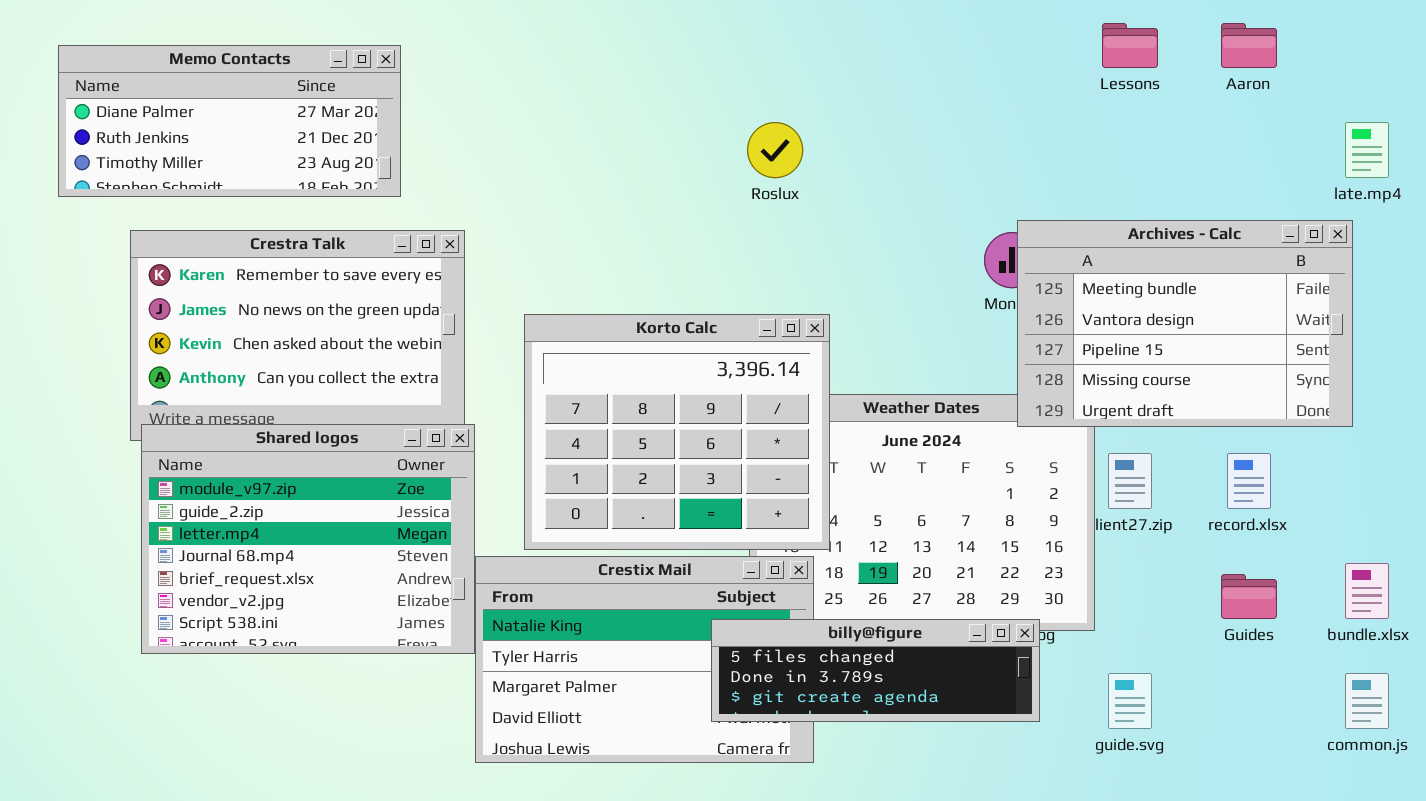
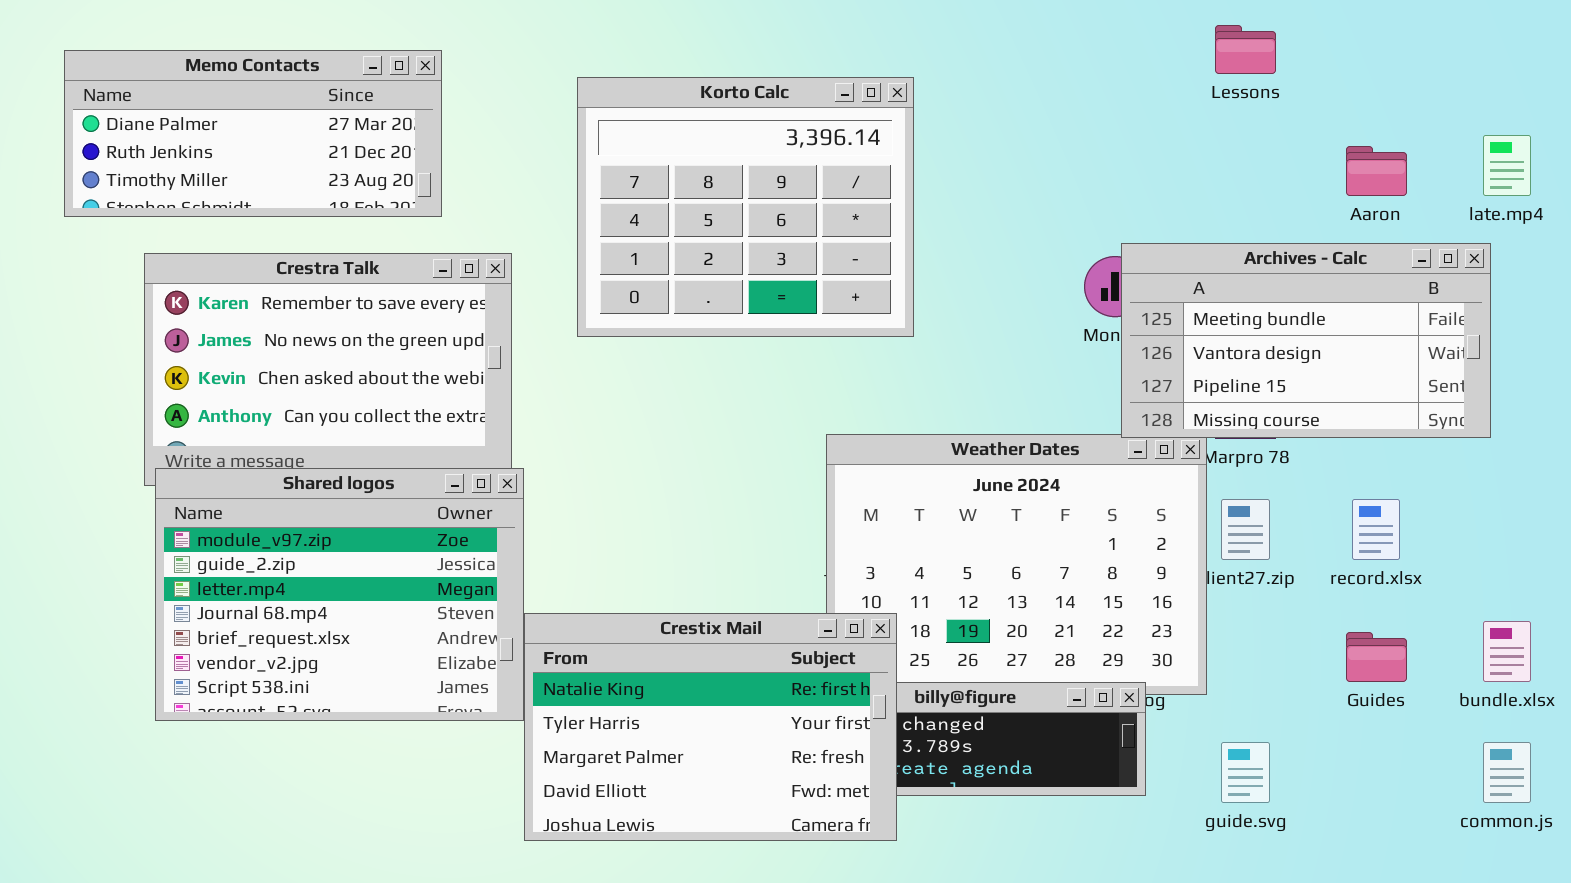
Aaron: [1221,23,1277,68] -> [1346,146,1407,196], moved
Archives - Calc: [1017,220,1353,427] -> [1121,243,1491,438], resized
Korto Calc: [524,314,830,550] -> [577,77,914,337], moved
Crestix Mail: [475,556,814,763] -> [524,613,897,841], raised

